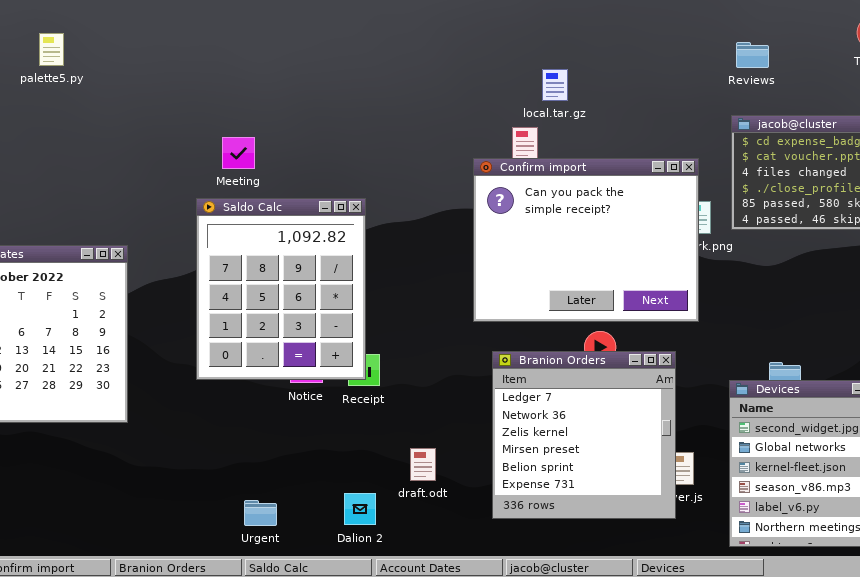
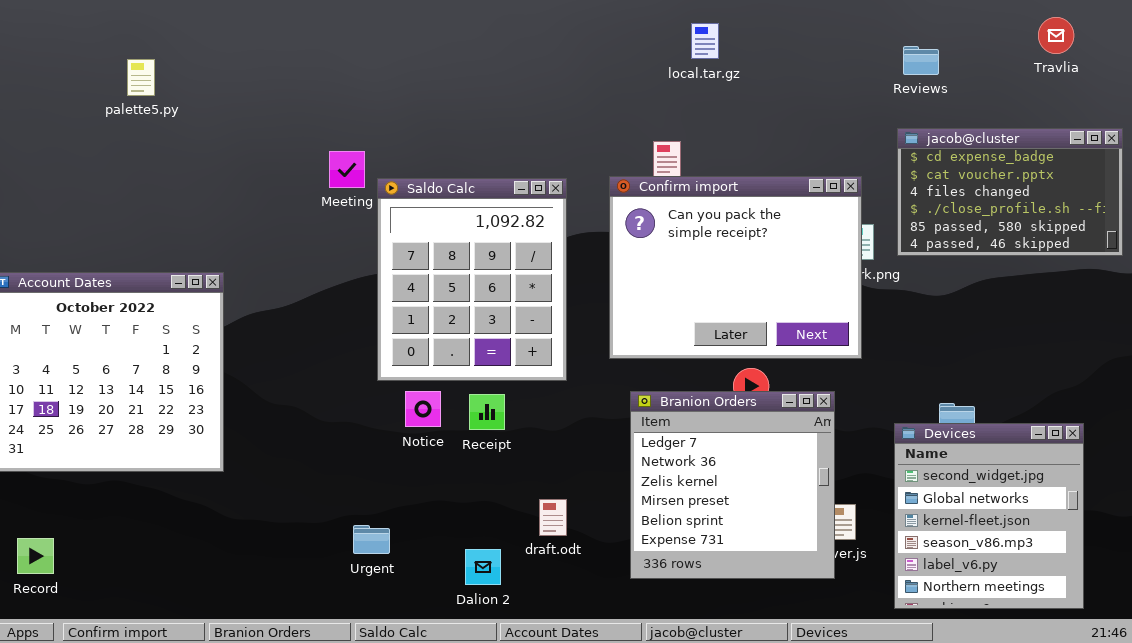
palette5.py: [39,33,64,66] -> [127,59,155,96], moved
local.tar.gz: [542,69,568,101] -> [691,23,719,59], moved
Saldo Calc: [196,198,366,380] -> [377,178,567,381], moved
Urgent: [244,500,277,526] -> [353,525,390,554], moved

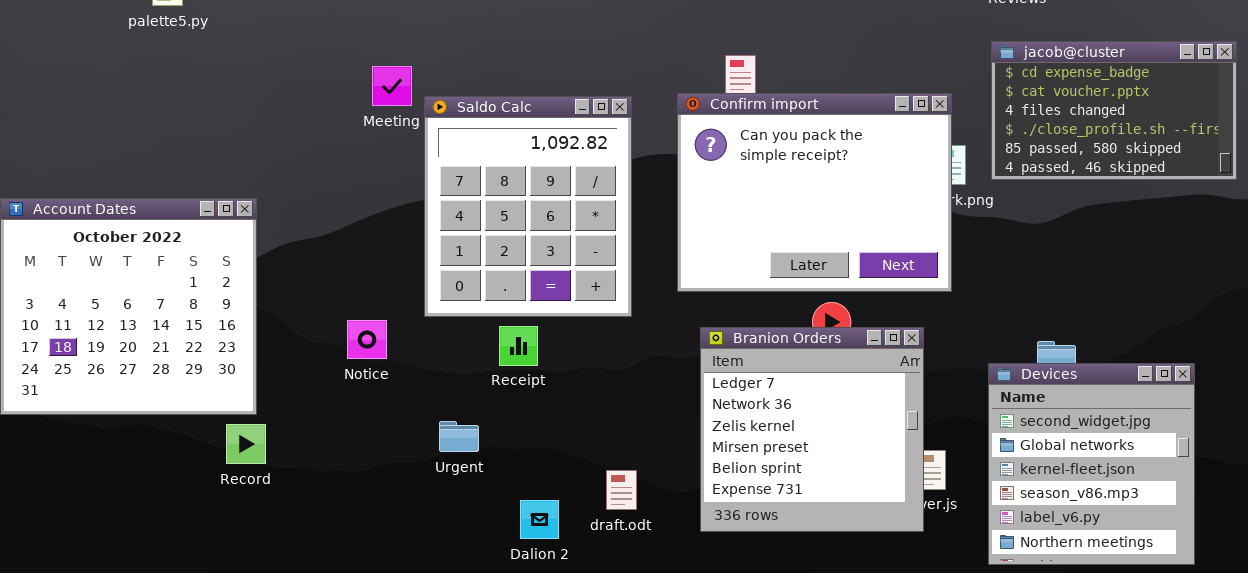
Notice: [405,391,441,427] -> [347,320,387,359], moved
Receipt: [469,394,505,430] -> [499,326,538,366], moved
draft.odt: [539,499,567,536] -> [606,470,637,510], moved
Urgent: [353,525,390,554] -> [439,421,479,452], moved
Record: [17,538,54,574] -> [226,424,266,464], moved

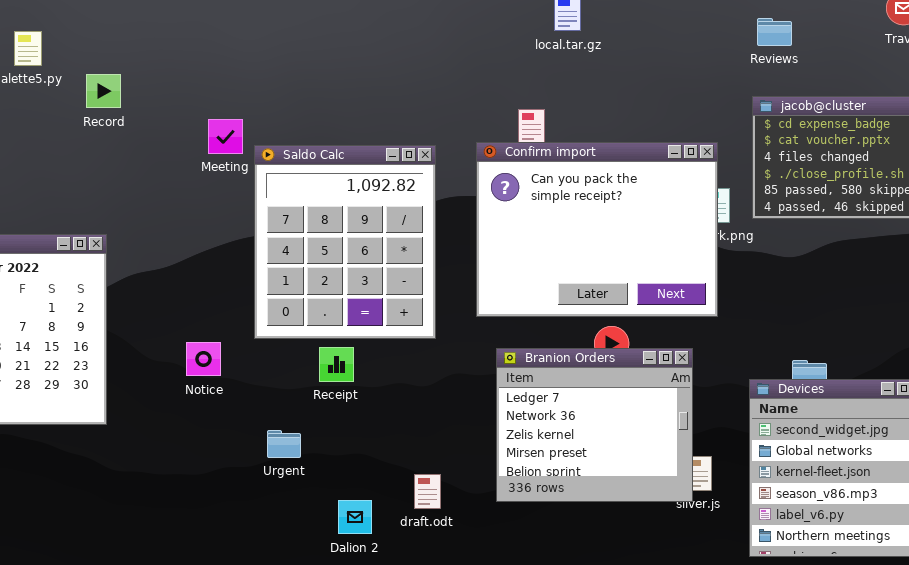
Branion Orders: [700,327,924,532] -> [496,348,693,502], resized
Record: [226,424,266,464] -> [86,74,121,108], moved

